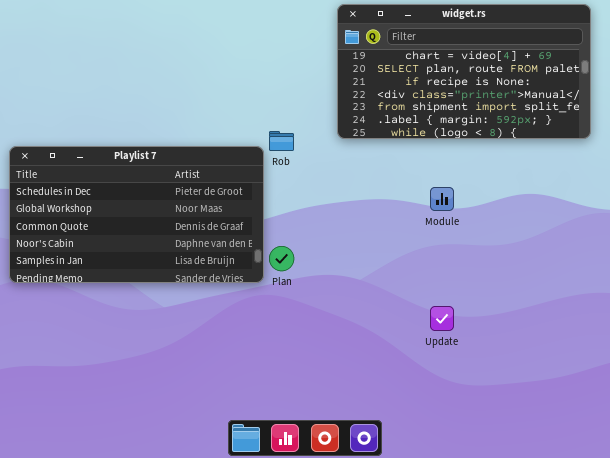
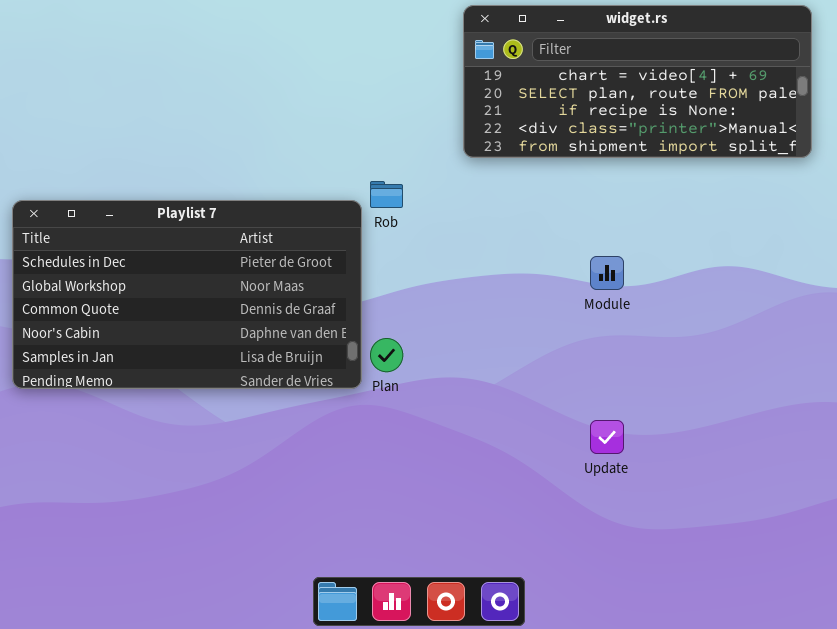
widget.rs: [337,4,591,139] -> [463,5,812,158], resized

